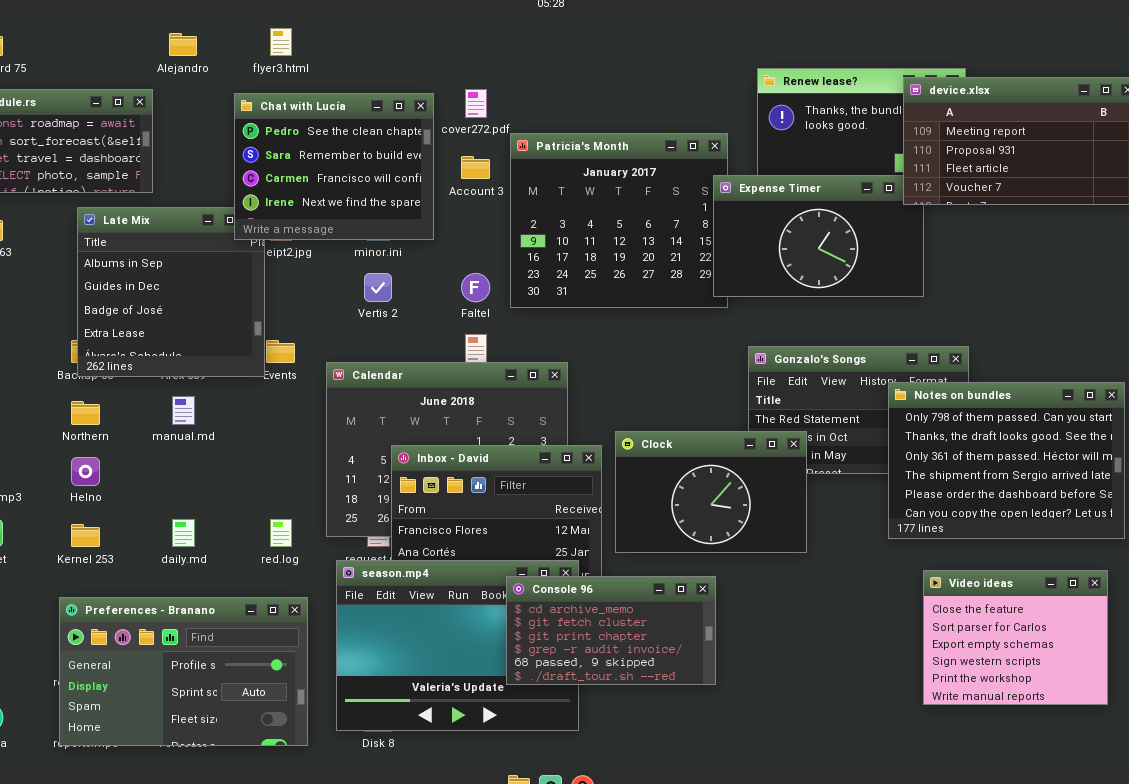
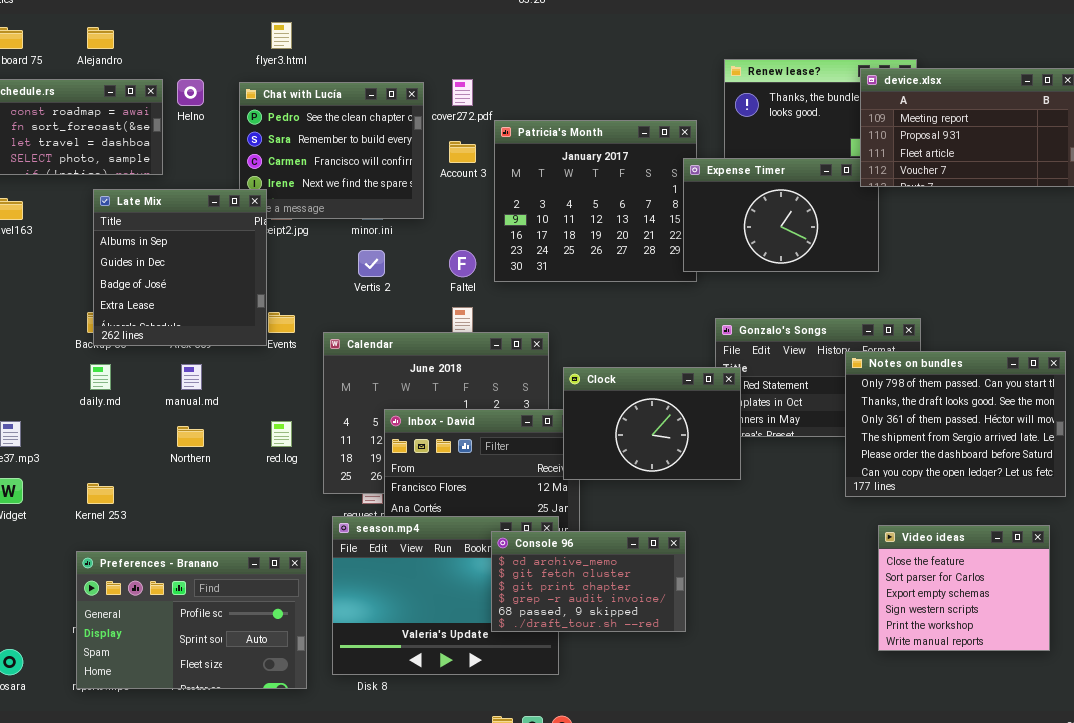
Alejandro: [169,33,197,56] -> [87,27,114,49], moved
Late Mix: [77,207,265,377] -> [93,189,267,346], raised
Northern: [71,401,100,425] -> [177,426,204,447], moved
Clock: [615,431,807,553] -> [563,367,741,480], moved
Helno: [71,457,100,486] -> [177,79,204,106], moved
daily.md: [172,519,195,547] -> [90,364,111,390], moved
red.log: [270,519,292,547] -> [271,421,292,447], moved

